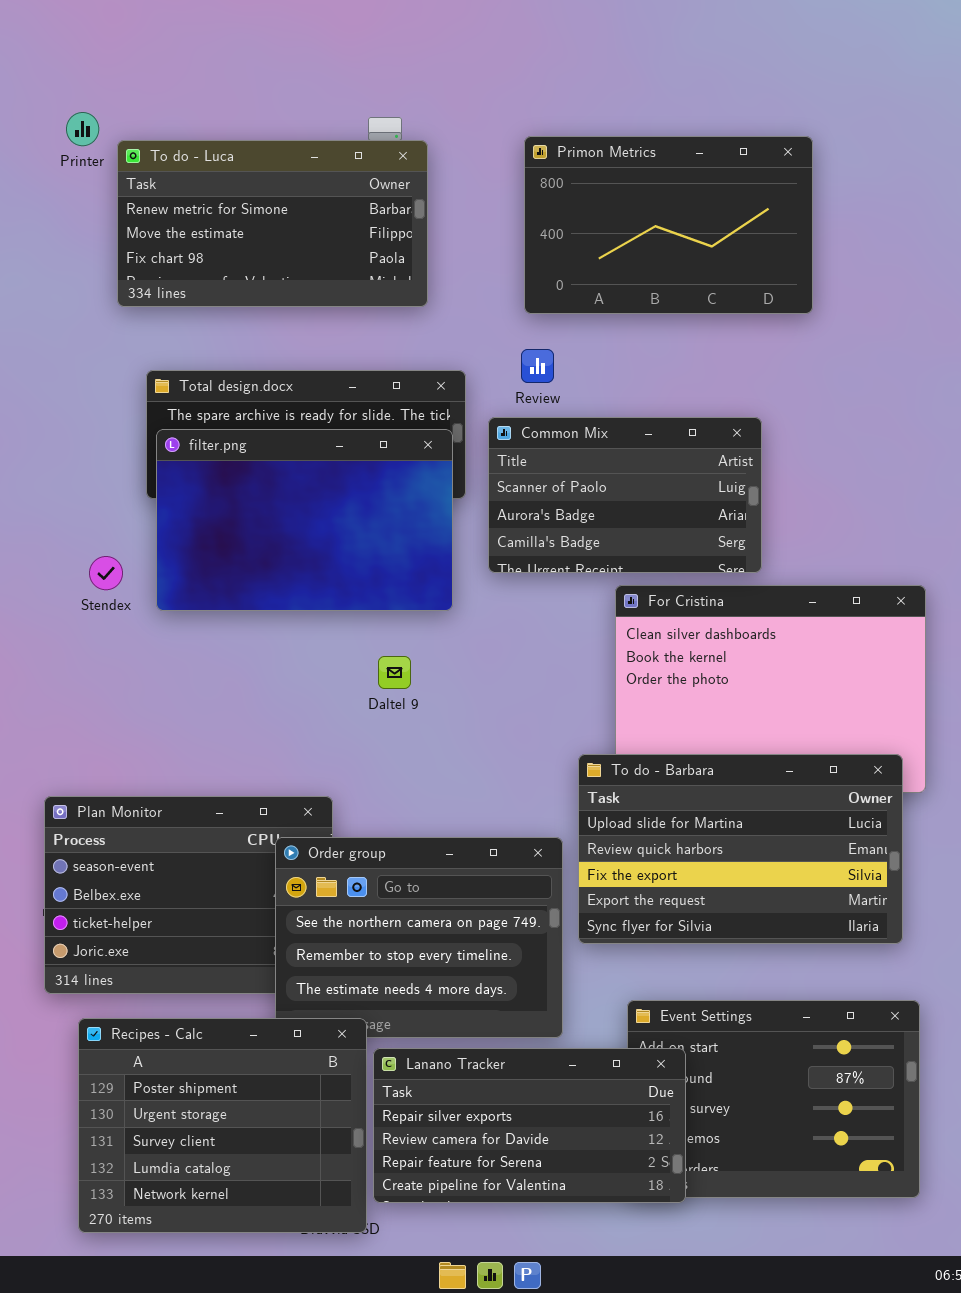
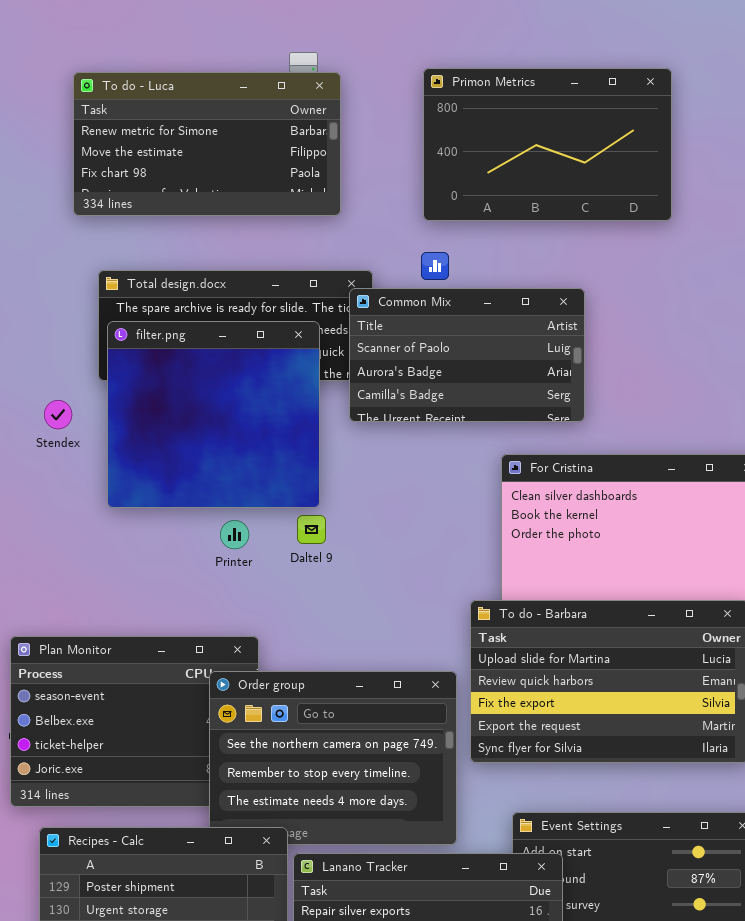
Printer: [66,112,99,146] -> [220,520,249,549], moved
Common Mix: [488,417,762,573] -> [349,288,585,422], moved
filter.png: [156,429,453,611] -> [107,321,320,508], resized
Stendex: [89,556,123,590] -> [44,400,72,429], moved

